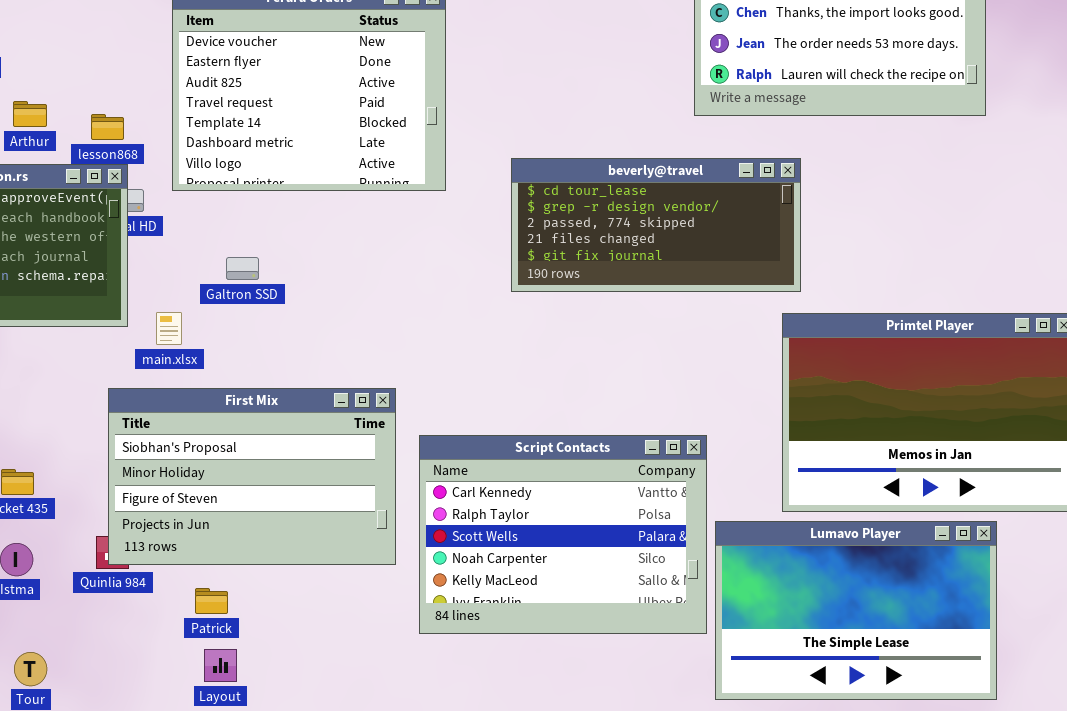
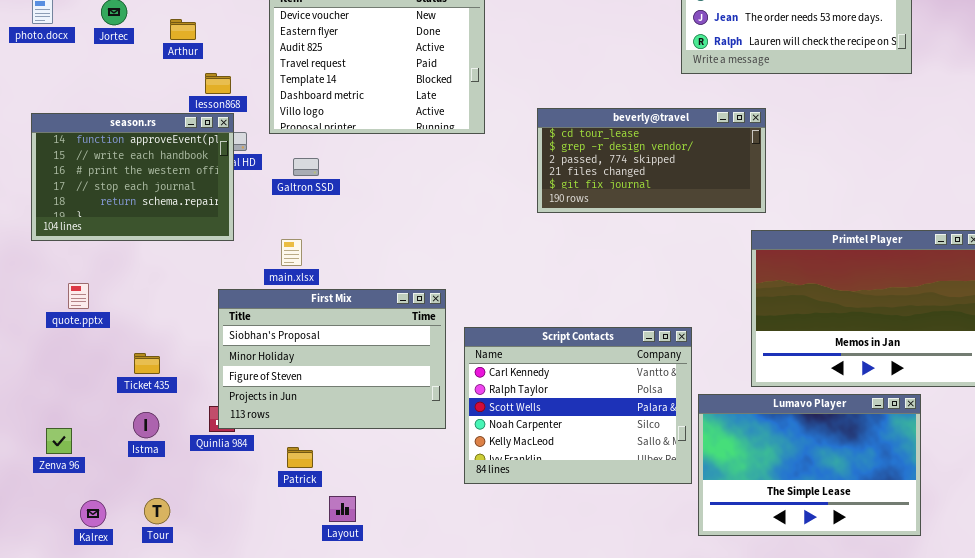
Arthur: [13,101,47,127] -> [170,19,196,40], moved
Galtron SSD: [226,257,259,280] -> [293,158,319,176], moved
main.xlsx: [156,312,182,345] -> [281,239,302,266], moved
Layout: [204,649,237,682] -> [329,496,356,522], moved

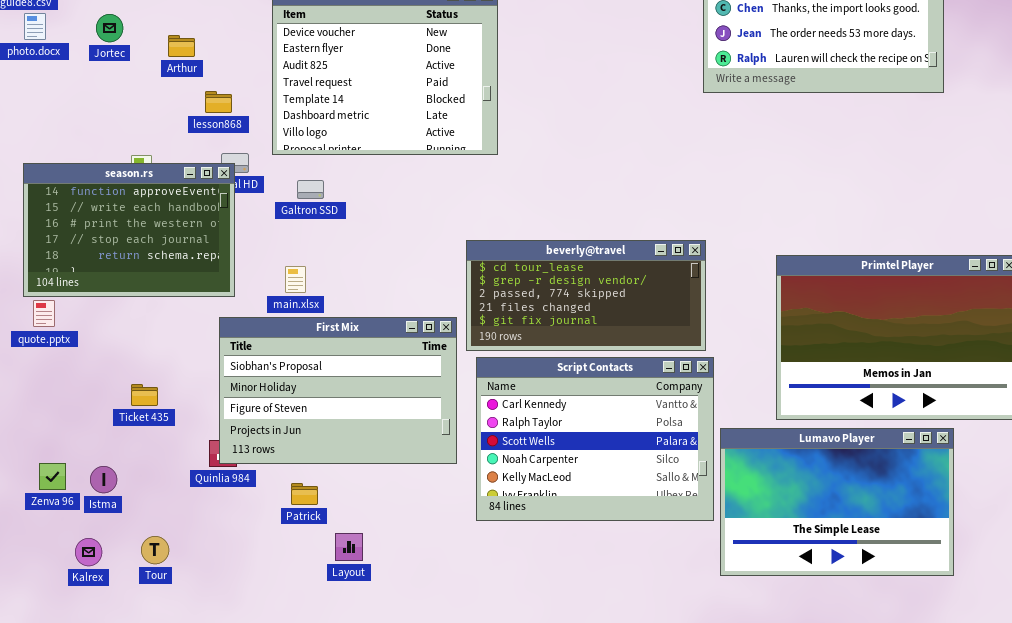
beverly@travel: [537,108,766,213] -> [466,240,706,351], moved
season.rs: [31,113,234,241] -> [23,163,235,297], moved
quote.pptx: [68,283,89,309] -> [33,300,55,327], moved
Istma: [133,412,159,438] -> [90,466,117,493], moved

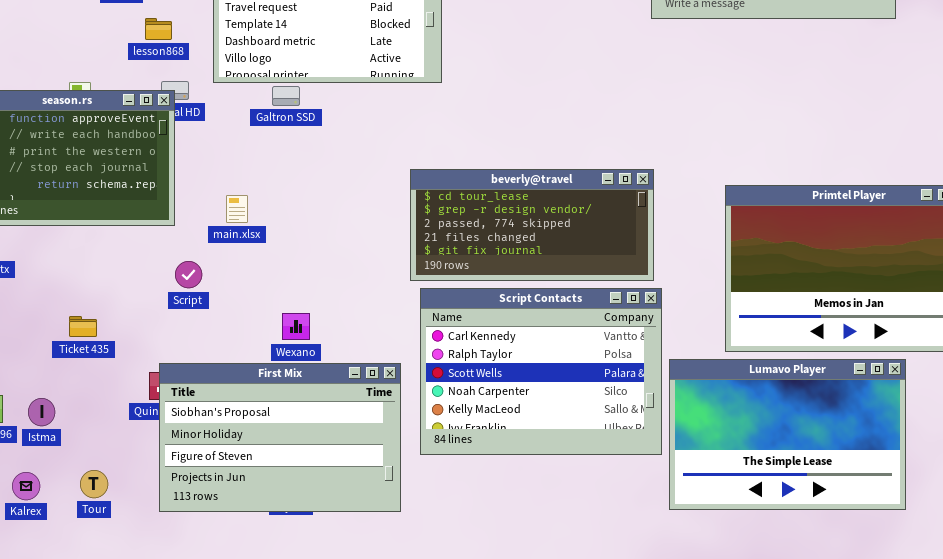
Galtron SSD: [297,180,324,199] -> [272,86,300,106], moved
First Mix: [219,317,457,464] -> [159,363,401,512], moved

